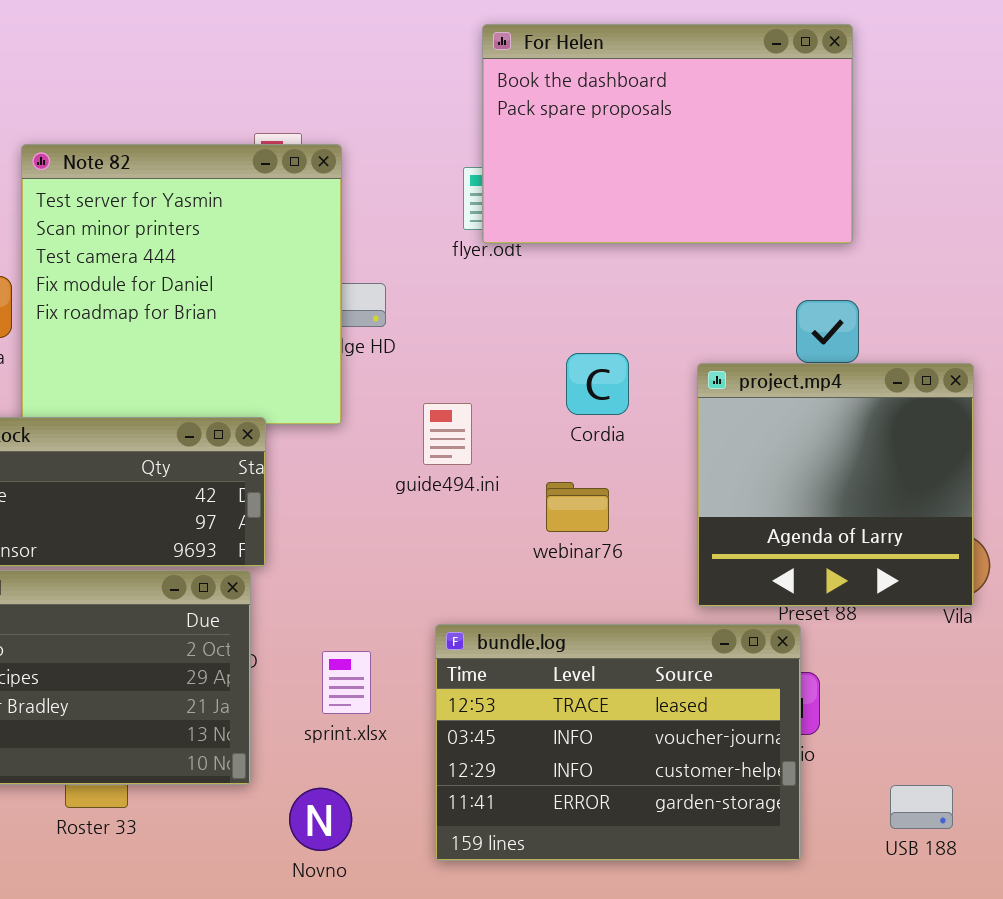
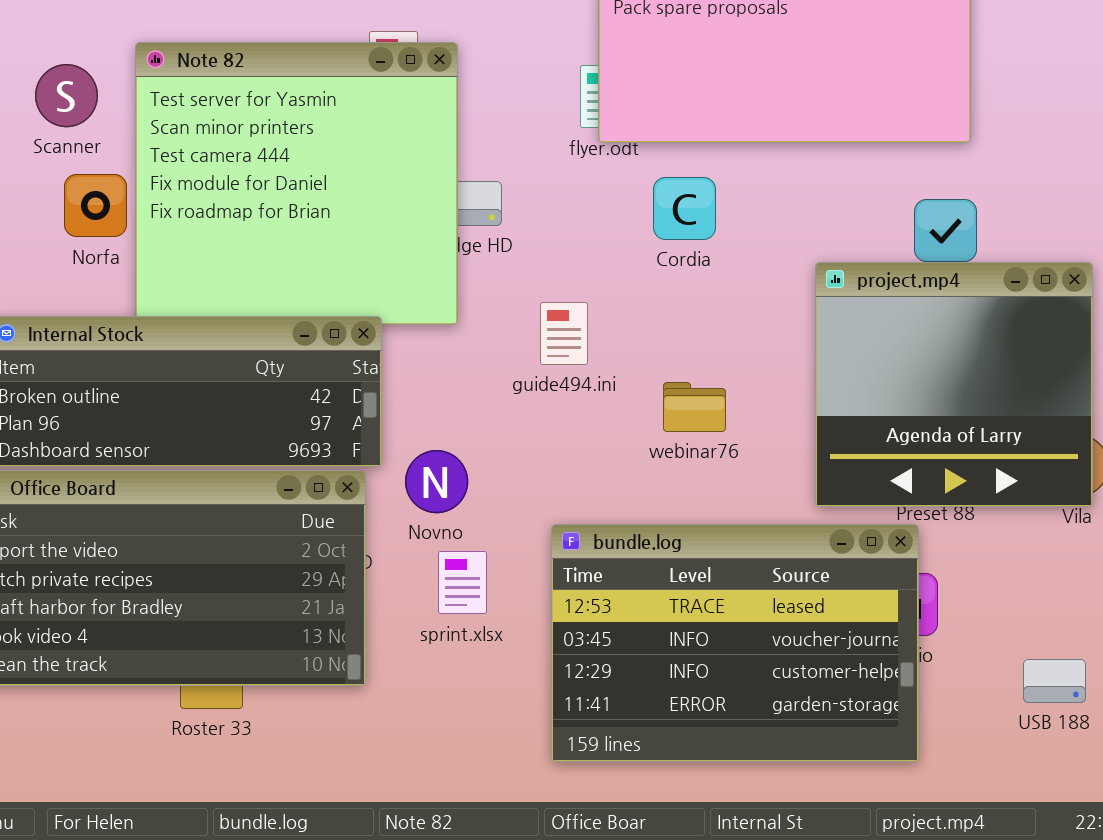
Cordia: [566,353,629,415] -> [653,177,716,240], moved
USB 188: [890,785,953,829] -> [1023,659,1086,703], moved
Novno: [289,788,352,851] -> [405,450,468,513], moved

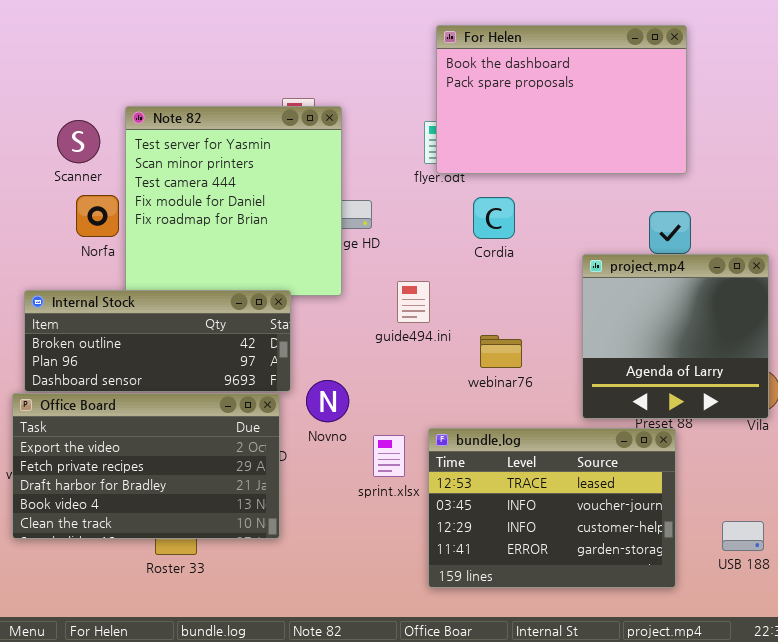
bundle.log: [551,524,919,762] -> [428,428,676,588], moved
sprint.xlsx: [438,551,487,614] -> [373,435,405,477], moved

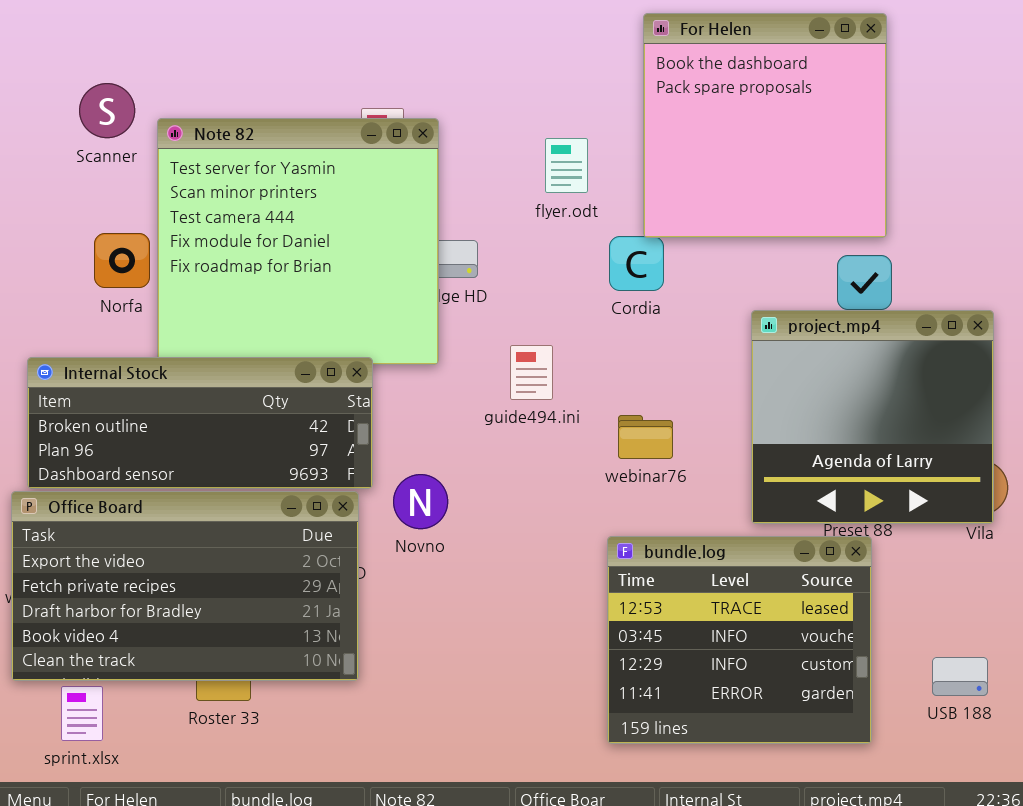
For Helen: [436,25,687,174] -> [643,13,887,238], resized
Scanner: [57,120,100,163] -> [79,83,135,138], moved
bundle.log: [428,428,676,588] -> [607,536,872,744], resized
sprint.xlsx: [373,435,405,477] -> [61,686,103,741], moved

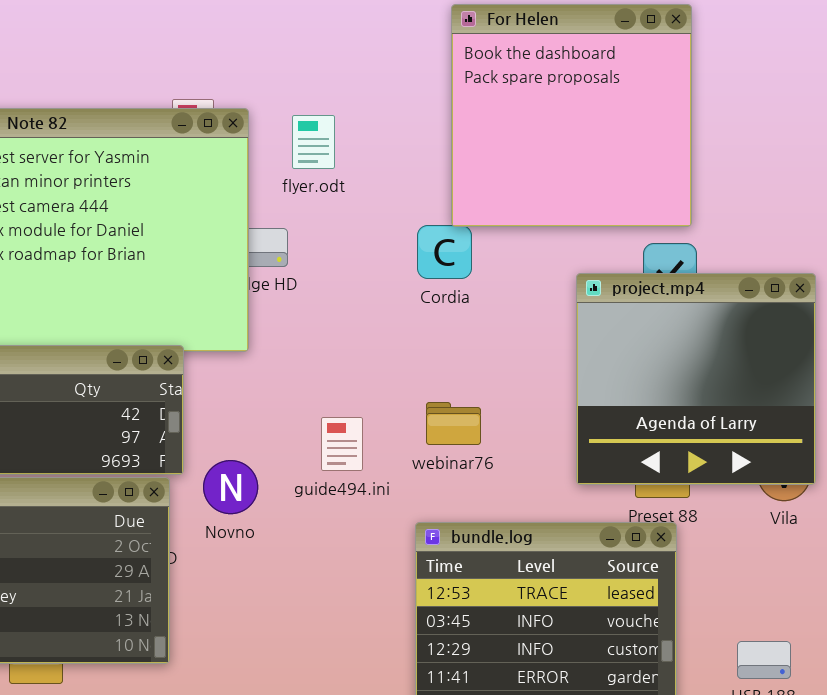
flyer.odt: [545,138,588,193] -> [292,115,335,169], moved
project.mp4: [751,310,994,524] -> [576,273,816,485], moved
guide494.ini: [510,345,553,400] -> [321,417,363,471], moved

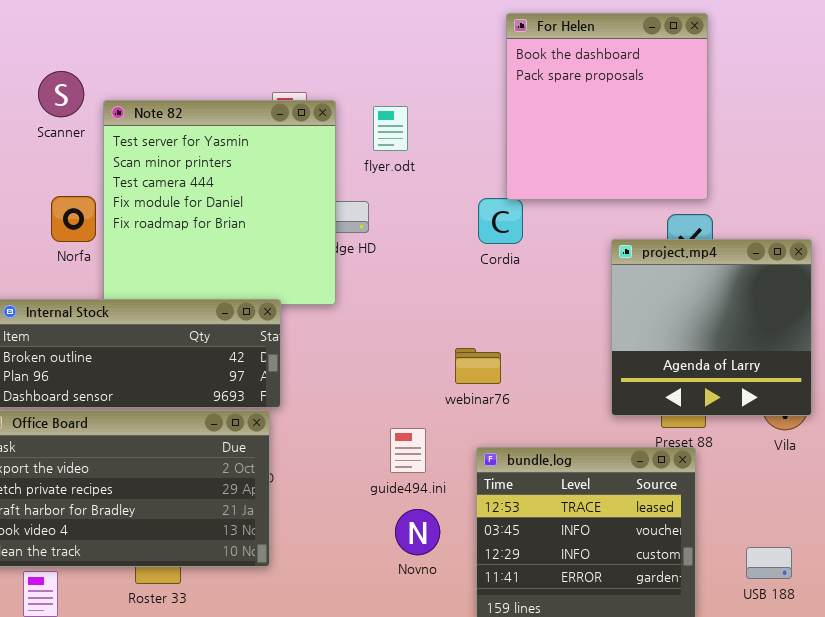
webinar76: [426,402,481,445] -> [455,348,501,384], moved
guide494.ini: [321,417,363,471] -> [390,428,426,473], moved
Novno: [203,460,258,514] -> [395,509,440,555], moved

